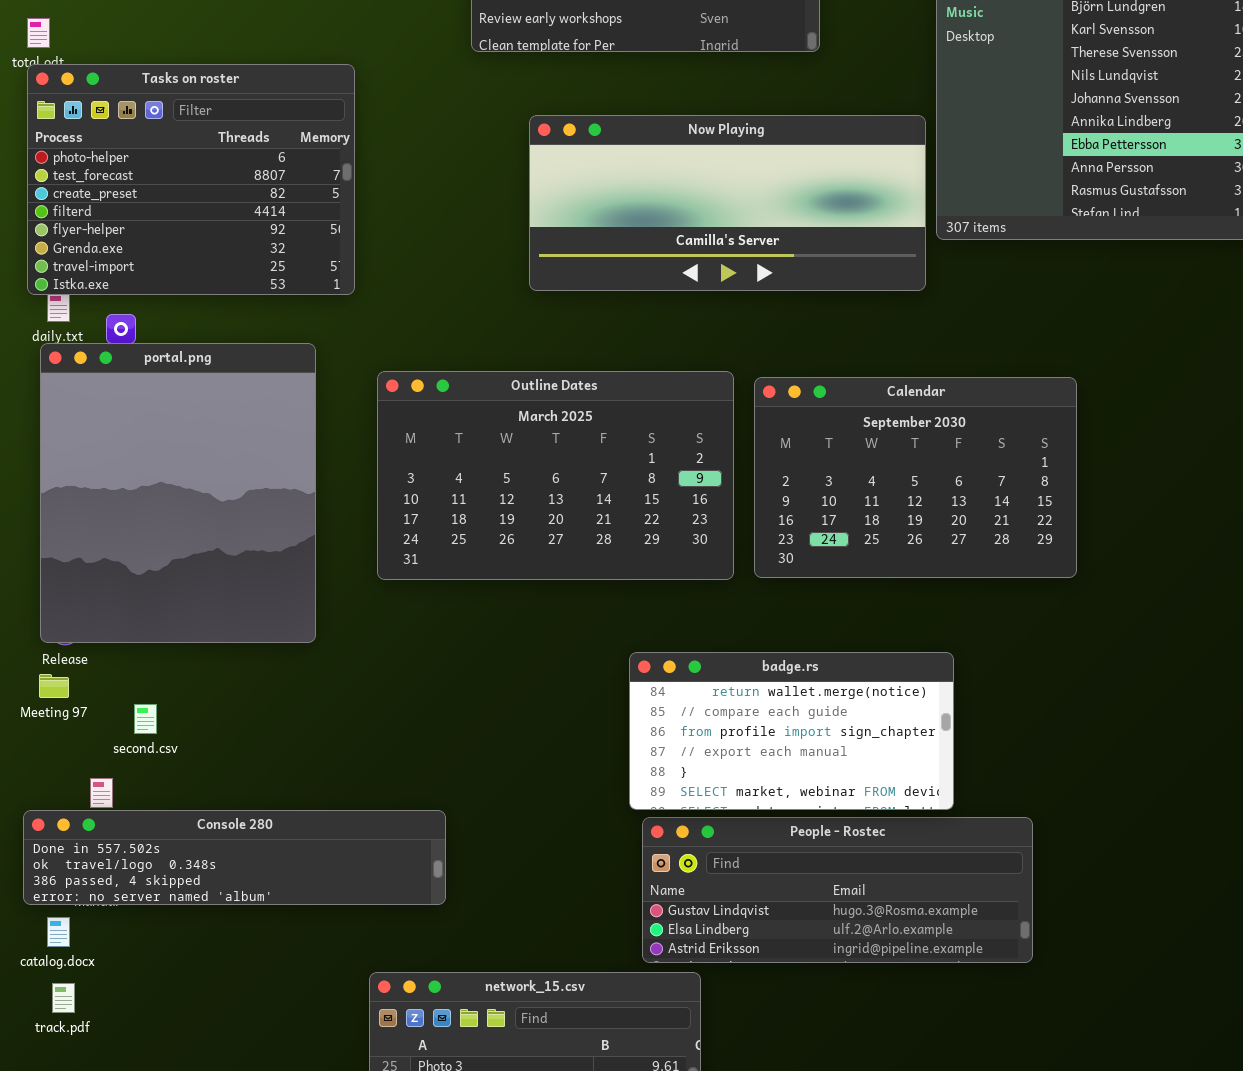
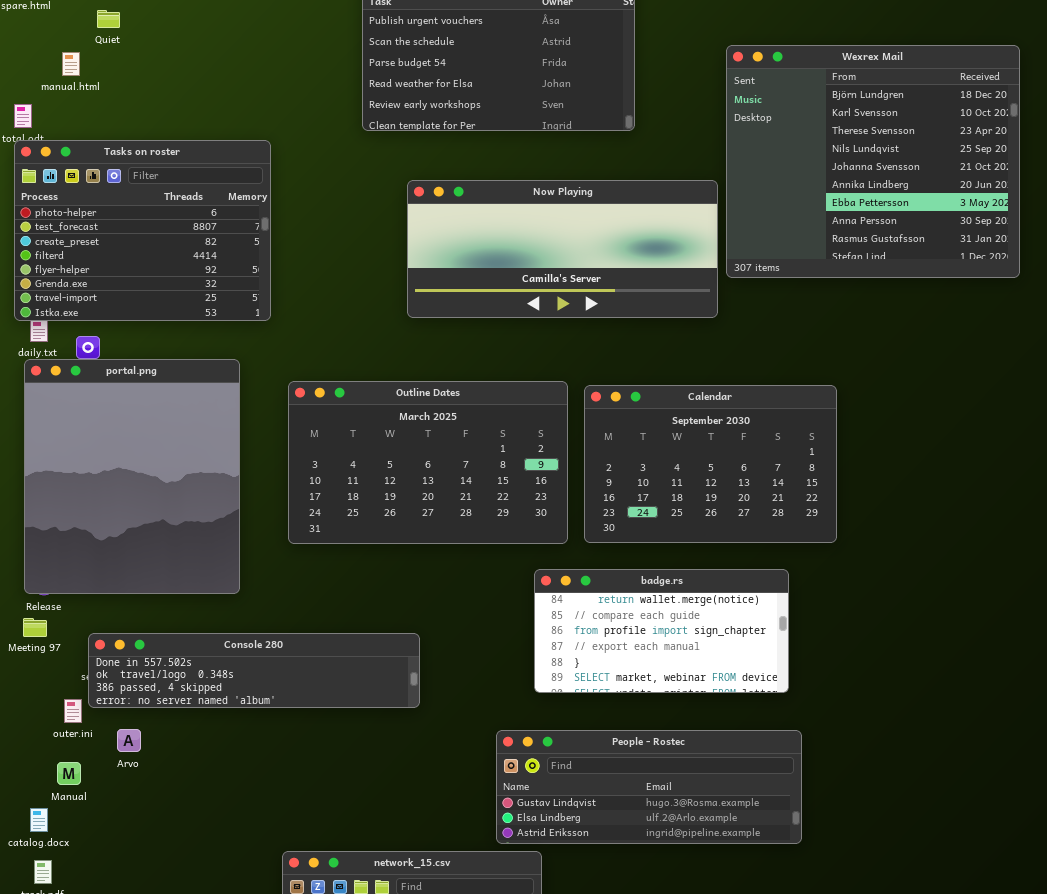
badge.rs: [629,652,954,810] -> [534,569,789,693], moved
Console 280: [23,810,446,905] -> [88,633,420,708], moved

